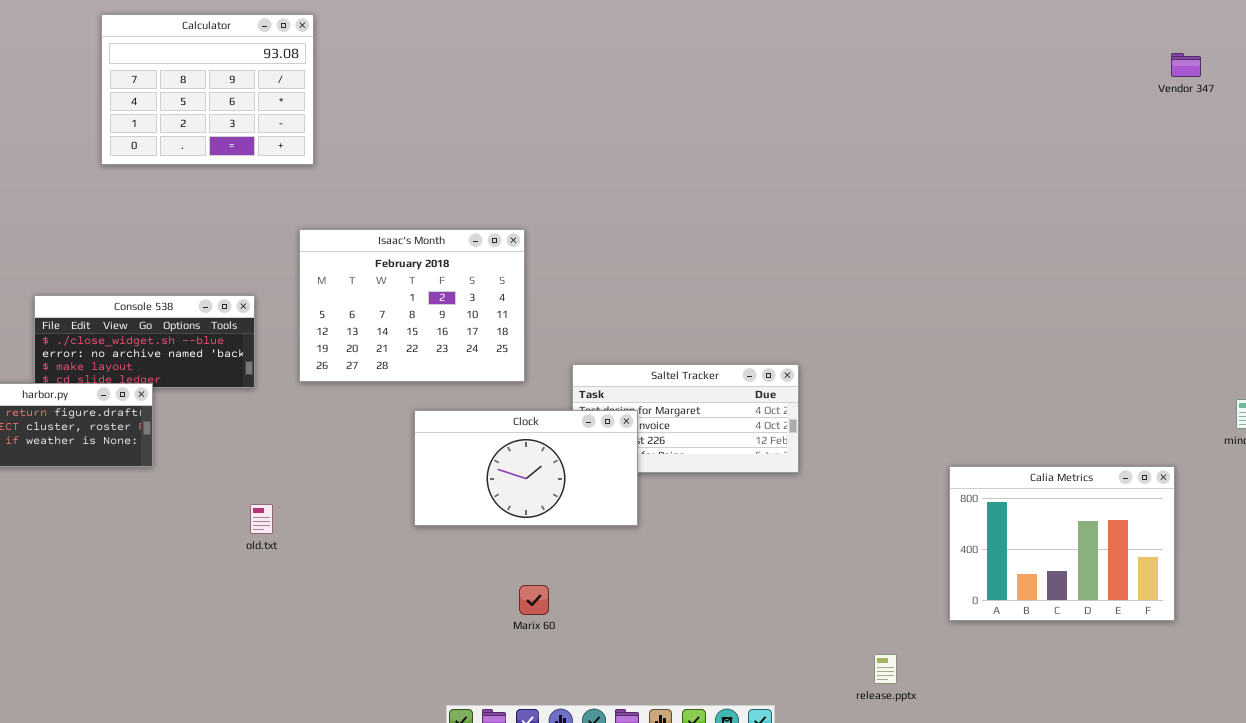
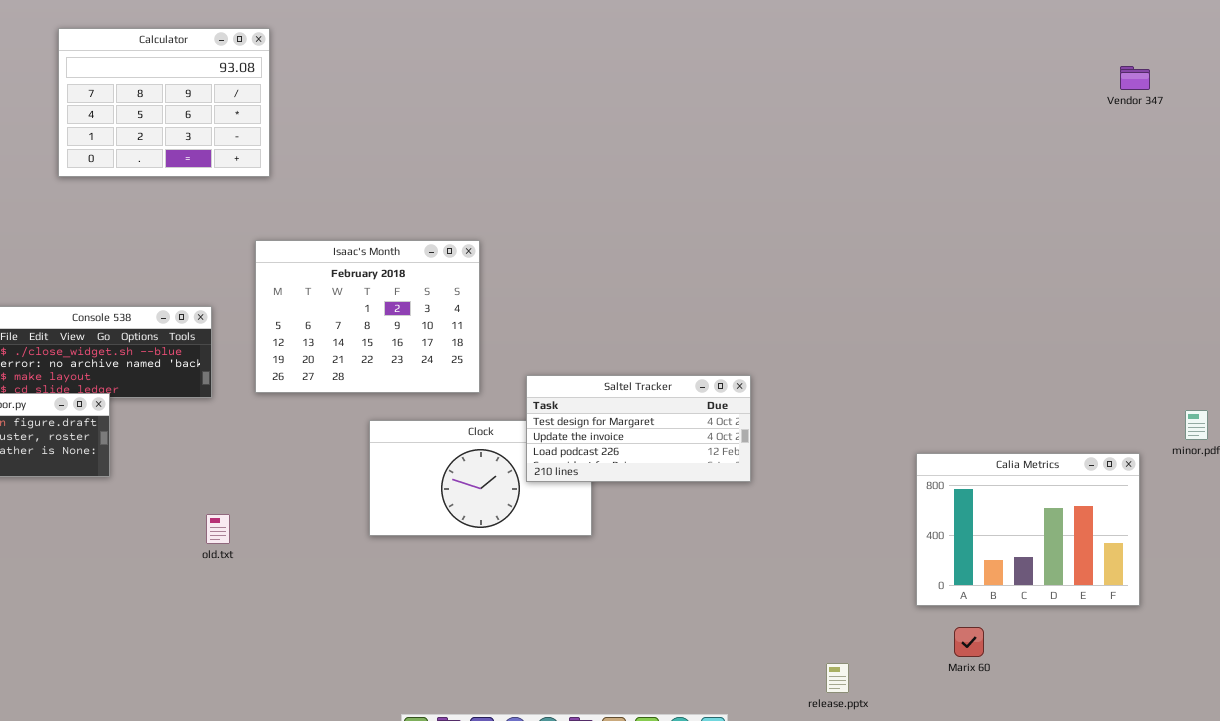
Saltel Tracker: [572,364,799,473] -> [526,375,751,482], raised
Calia Metrics: [949,466,1175,621] -> [916,453,1140,606], moved
Marix 60: [519,585,549,615] -> [954,627,984,657], moved

